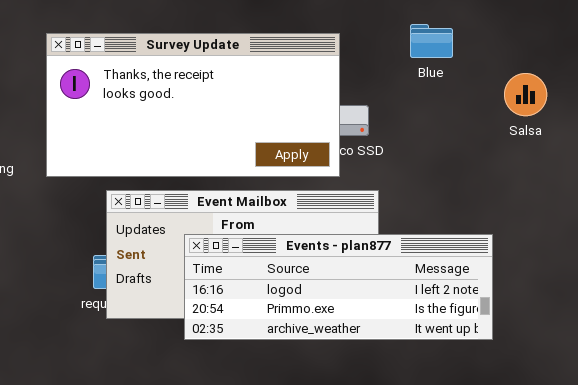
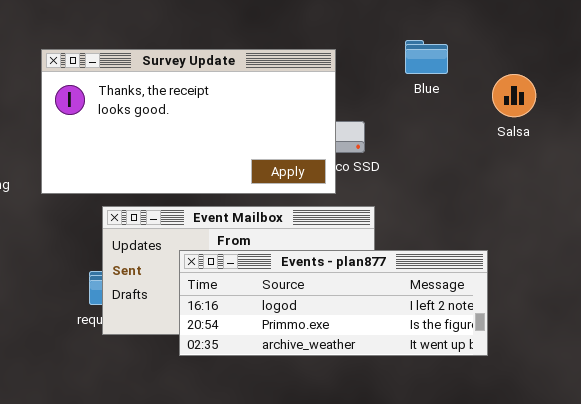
Salsa: [504,73,547,116] -> [492,74,536,117], moved

